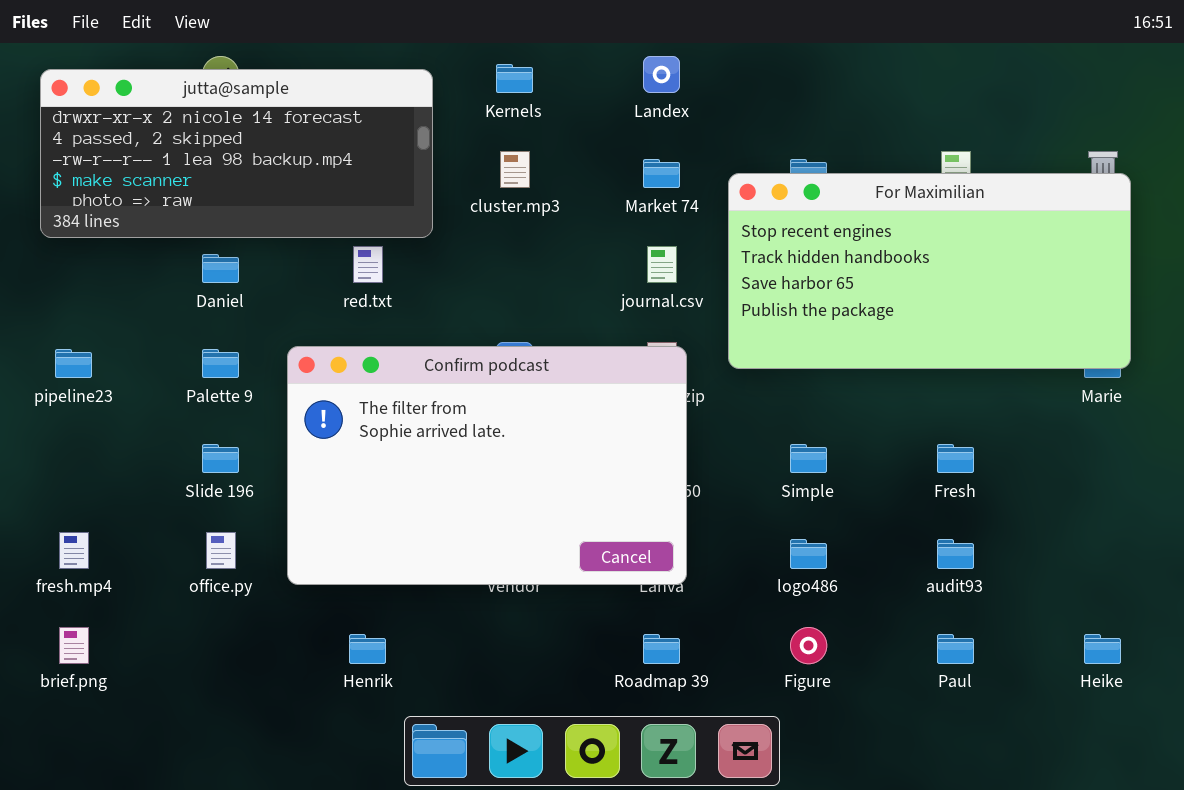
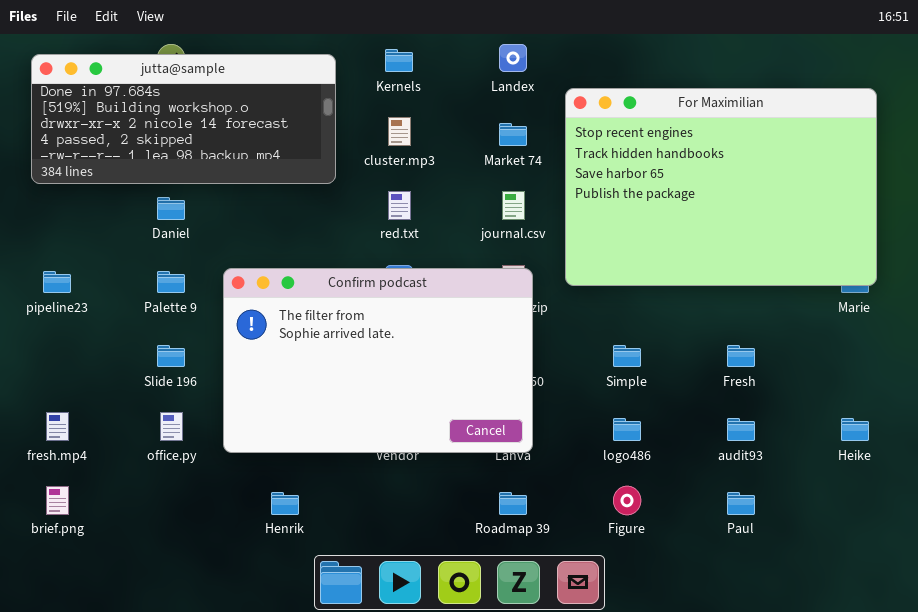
jutta@sample: [40,69,433,238] -> [31,54,336,184], scrolled up 2 rows
For Maximilian: [728,173,1131,369] -> [565,88,877,286], resized
red.txt: [353,246,383,283] -> [388,191,411,220], moved
Heike: [1084,634,1121,664] -> [841,418,869,441], moved

